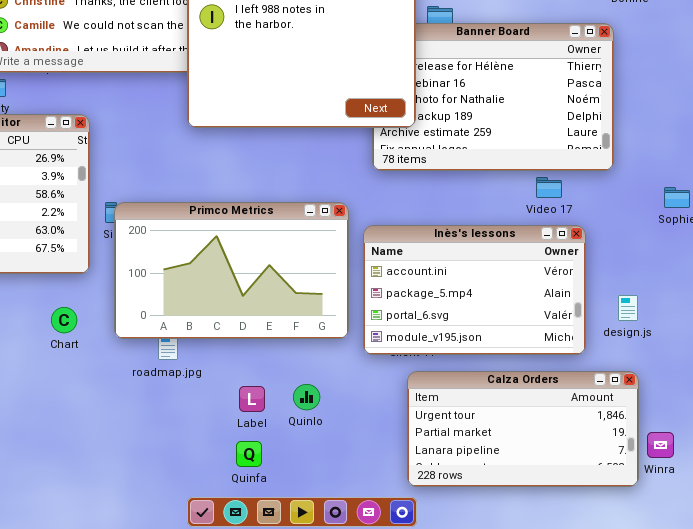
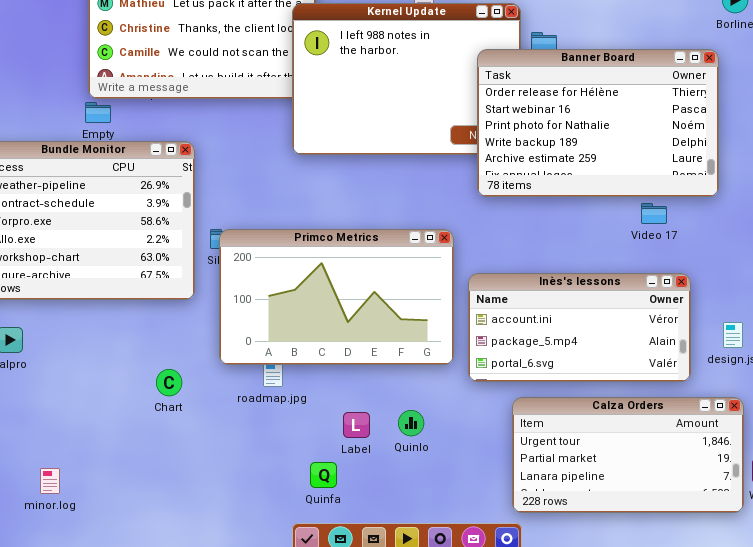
Banner Board: [372,23,614,171] -> [477,49,719,197], raised
Inès's lessons: [363,225,586,355] -> [468,273,691,382], resized
Chart: [51,307,77,333] -> [156,369,182,396], moved
Quinfa: [236,441,262,467] -> [310,462,337,488], moved

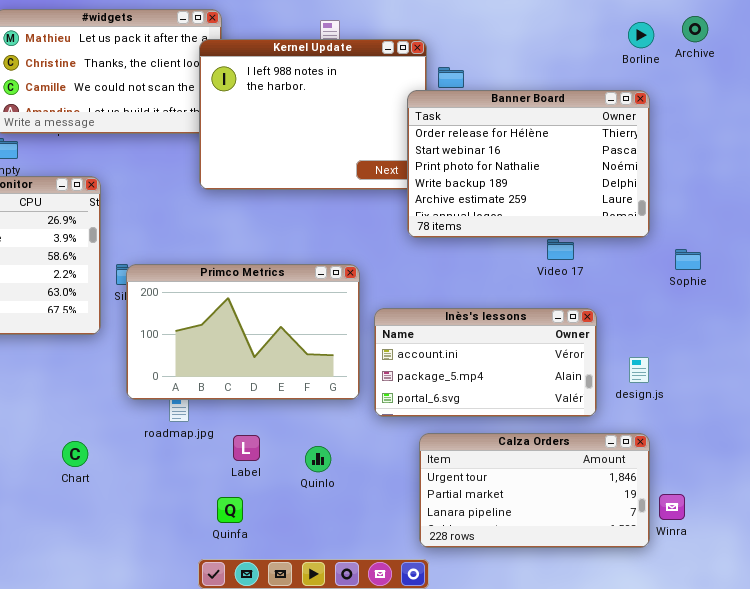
Banner Board: [477,49,719,197] -> [407,90,650,238], moved
Chart: [156,369,182,396] -> [62,441,88,467], moved
Label: [343,412,370,438] -> [233,435,260,461], moved

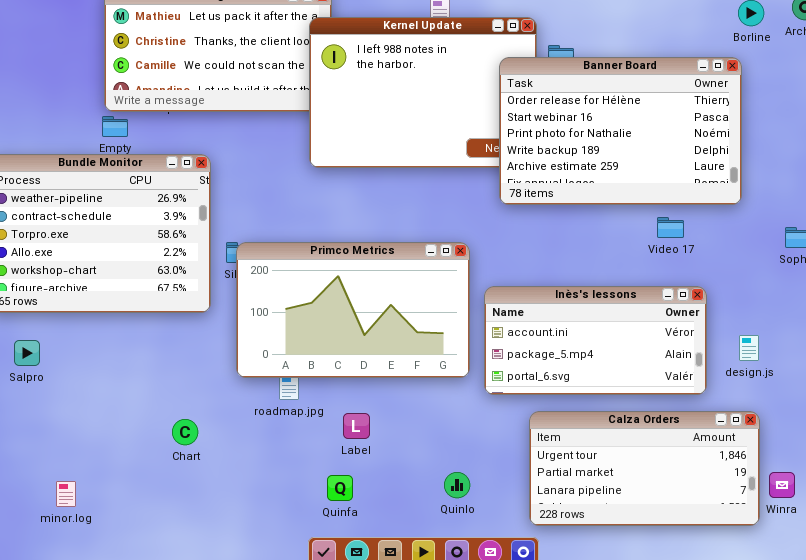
Banner Board: [407,90,650,238] -> [499,57,742,205], moved
Quinlo: [305,446,331,472] -> [444,472,470,498], moved

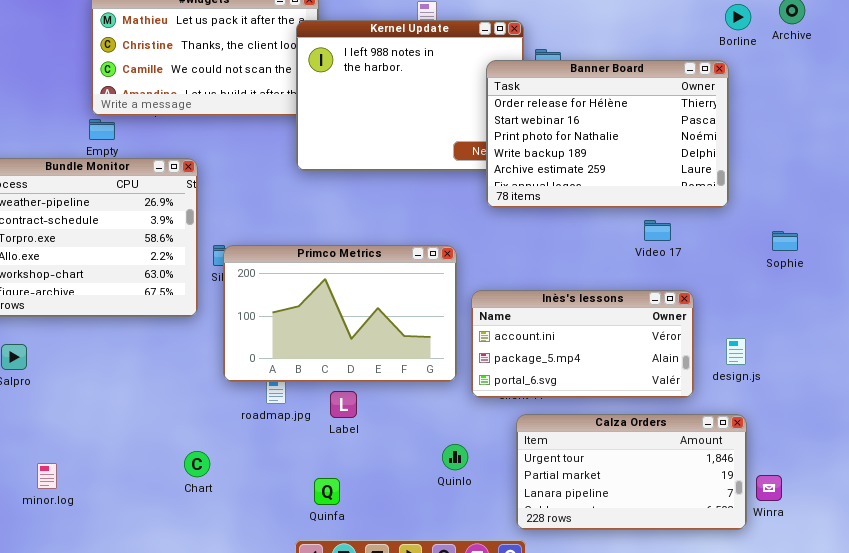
Label: [343,413,370,439] -> [330,391,357,418], moved
Chart: [172,419,198,445] -> [184,451,210,477], moved
Quinlo: [444,472,470,498] -> [442,444,468,470], moved
minor.log: [56,481,76,507] -> [37,463,57,489], moved

